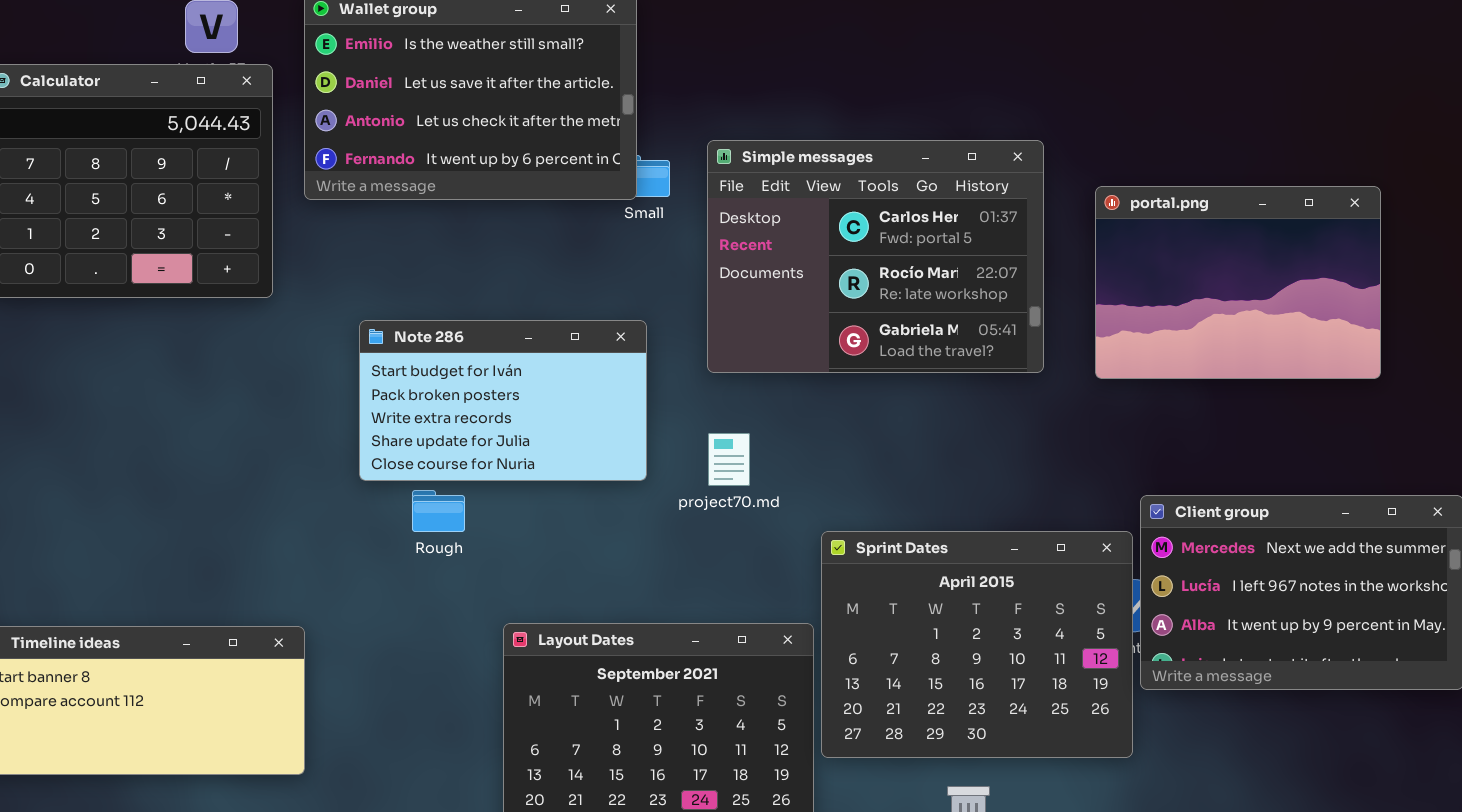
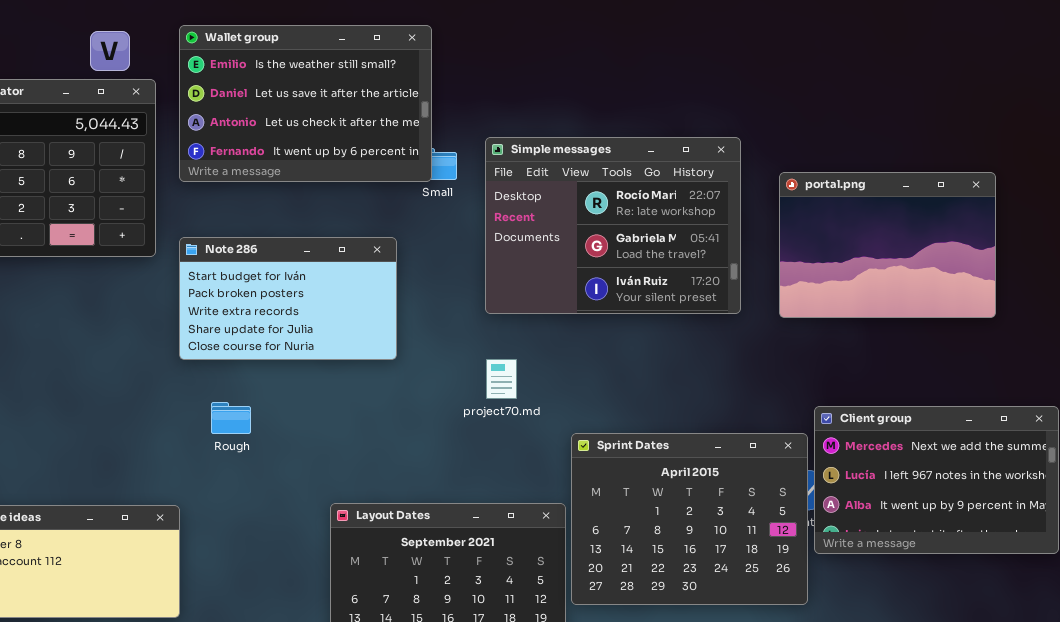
Simple messages: [707,140,1044,373] -> [485,137,741,314], scrolled down 1 row
Note 286: [359,320,647,481] -> [179,237,397,360], moved
Rough: [412,490,465,532] -> [211,402,251,434], moved

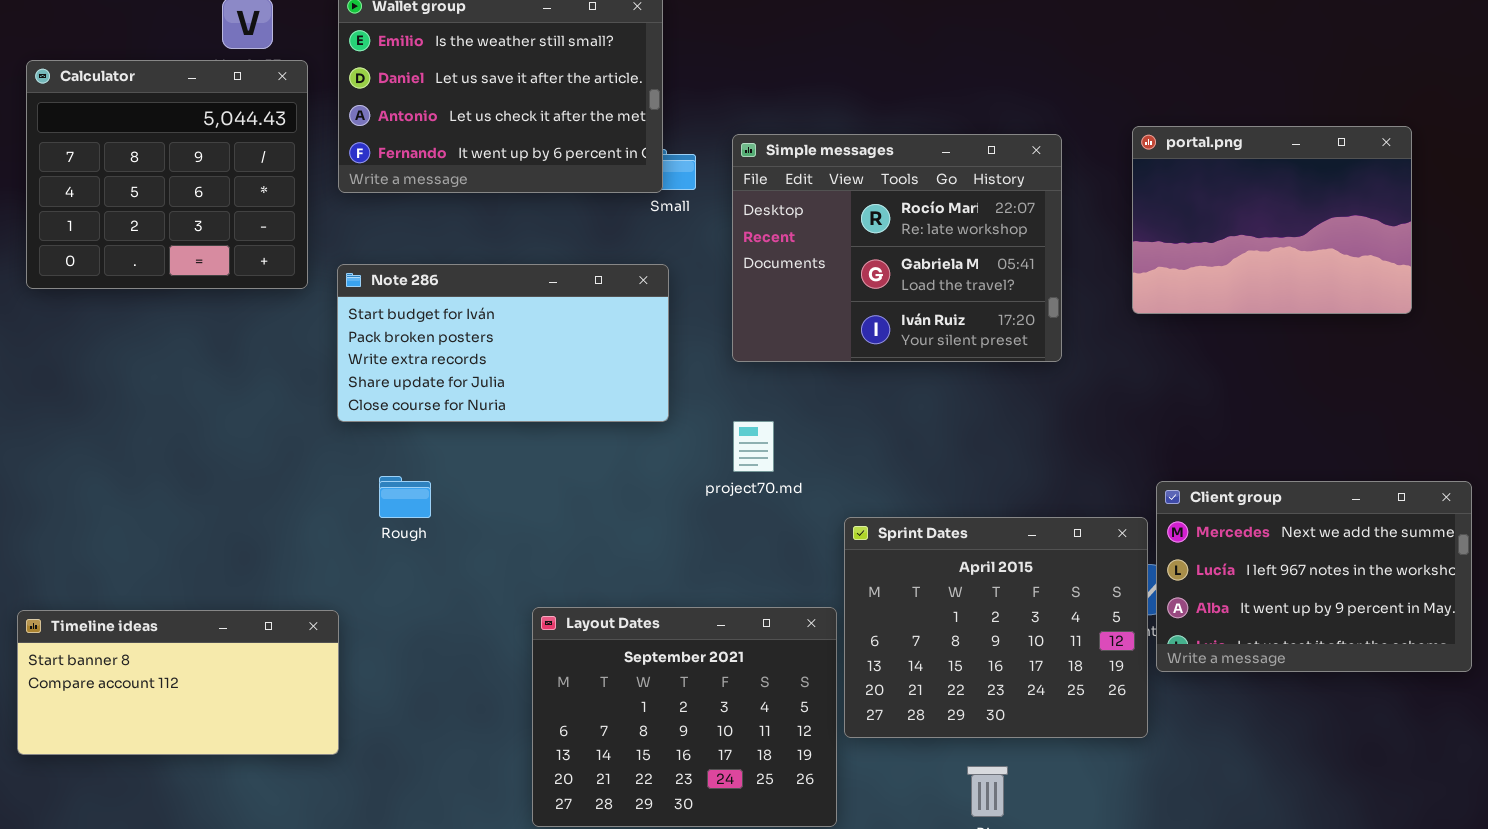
portal.png: [779,172,996,318] -> [1132,126,1412,314], moved
Note 286: [179,237,397,360] -> [337,264,669,422], resized

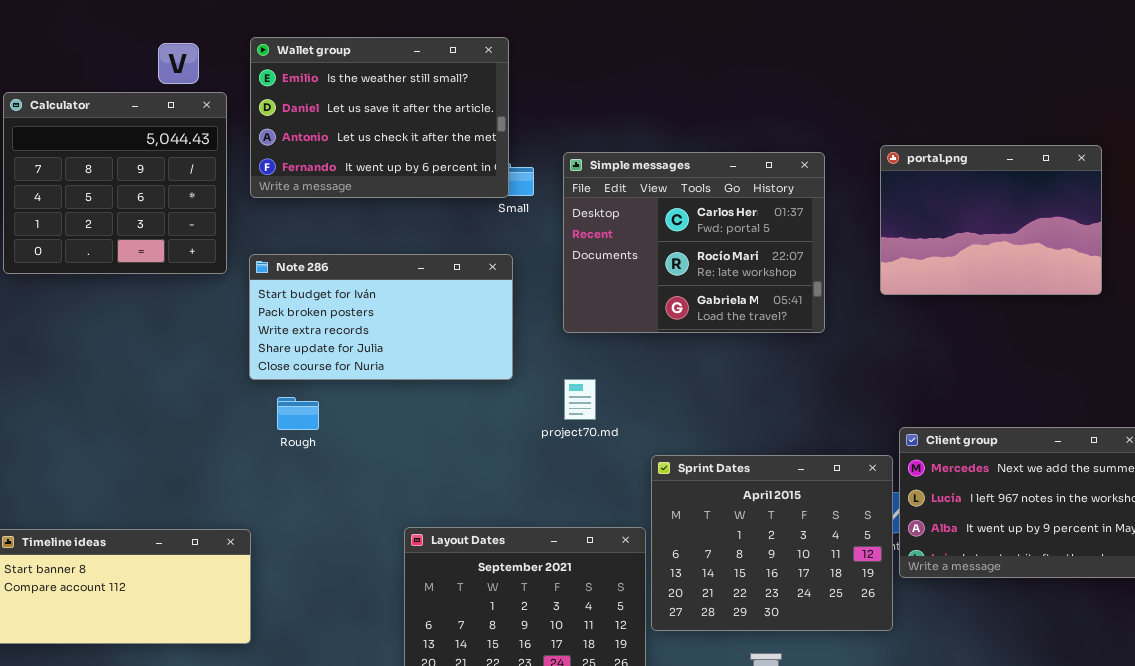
Simple messages: [732,134,1062,362] -> [563,152,825,333], scrolled up 1 row
Rough: [379,476,431,518] -> [277,397,319,430], moved

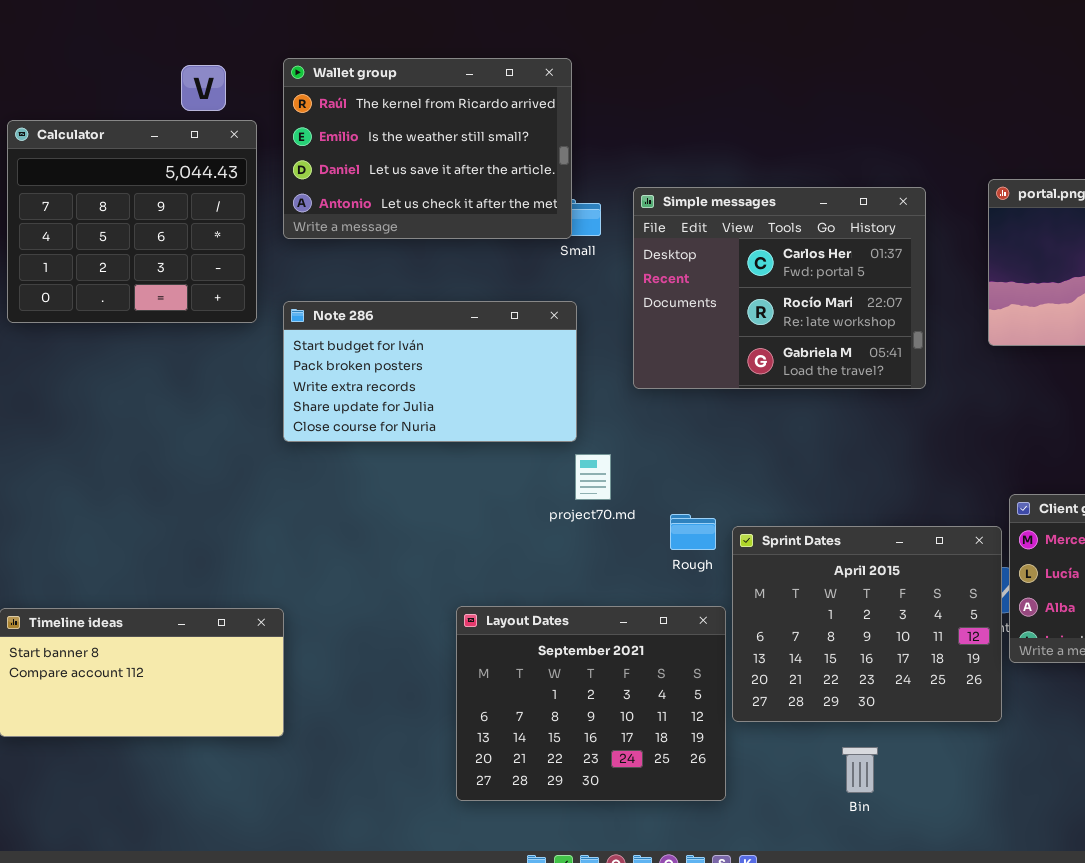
Wallet group: [250,37,509,198] -> [283,58,572,239], scrolled up 1 row
project70.md: [564,379,596,420] -> [575,454,611,500], moved
Rough: [277,397,319,430] -> [670,514,716,550], moved

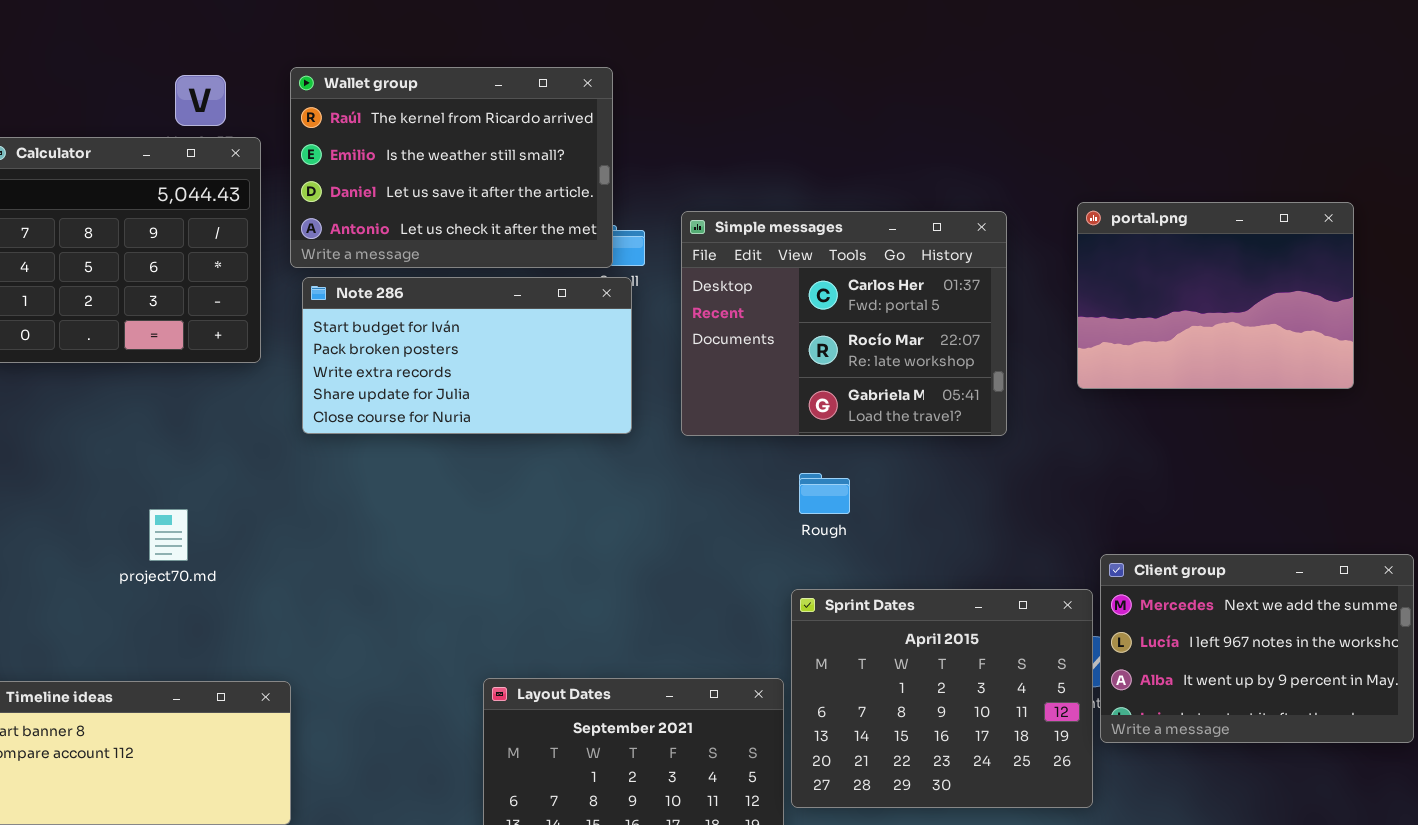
Note 286: [283,301,577,442] -> [302,277,632,434], moved
project70.md: [575,454,611,500] -> [149,509,188,561], moved
Rough: [670,514,716,550] -> [799,473,850,514], moved

